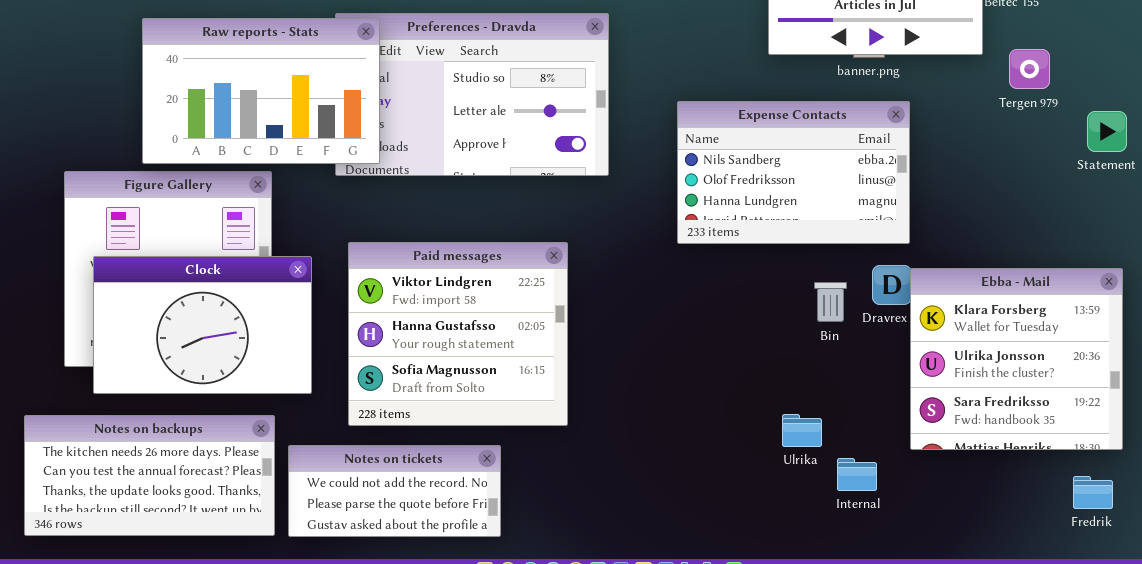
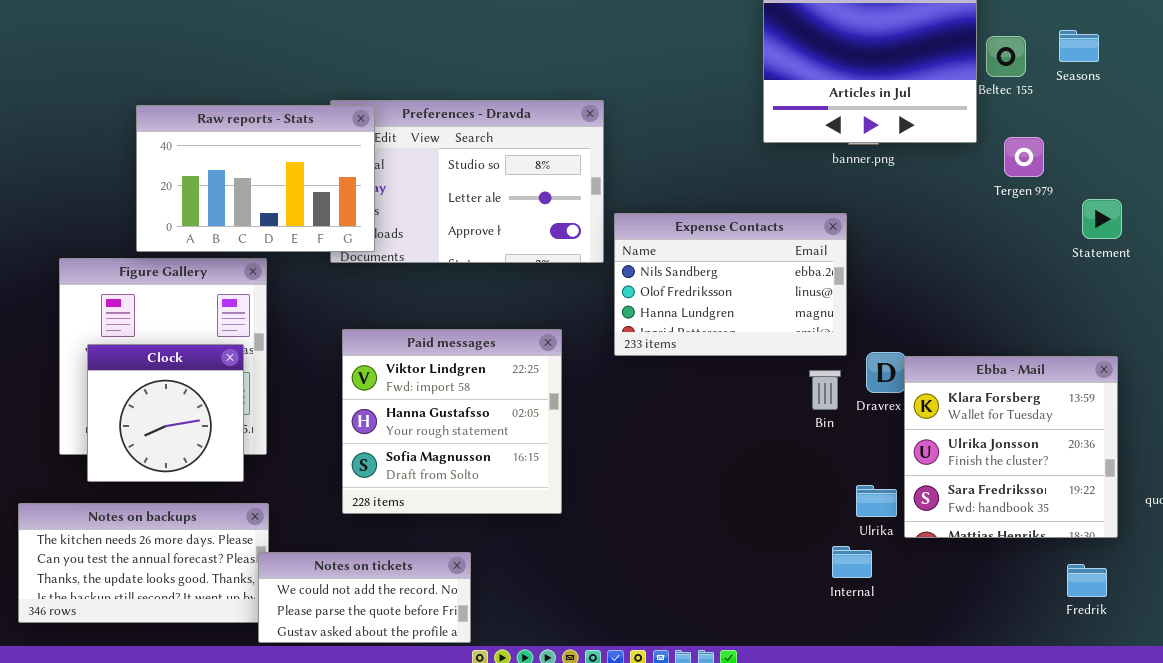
Expense Contacts: [677,101,910,244] -> [614,213,847,356], moved
Clock: [93,256,312,394] -> [87,344,244,482], resized
Ulrika: [782,414,822,447] -> [856,485,897,517], moved
Notes on tickets: [288,445,501,537] -> [258,552,471,643], moved

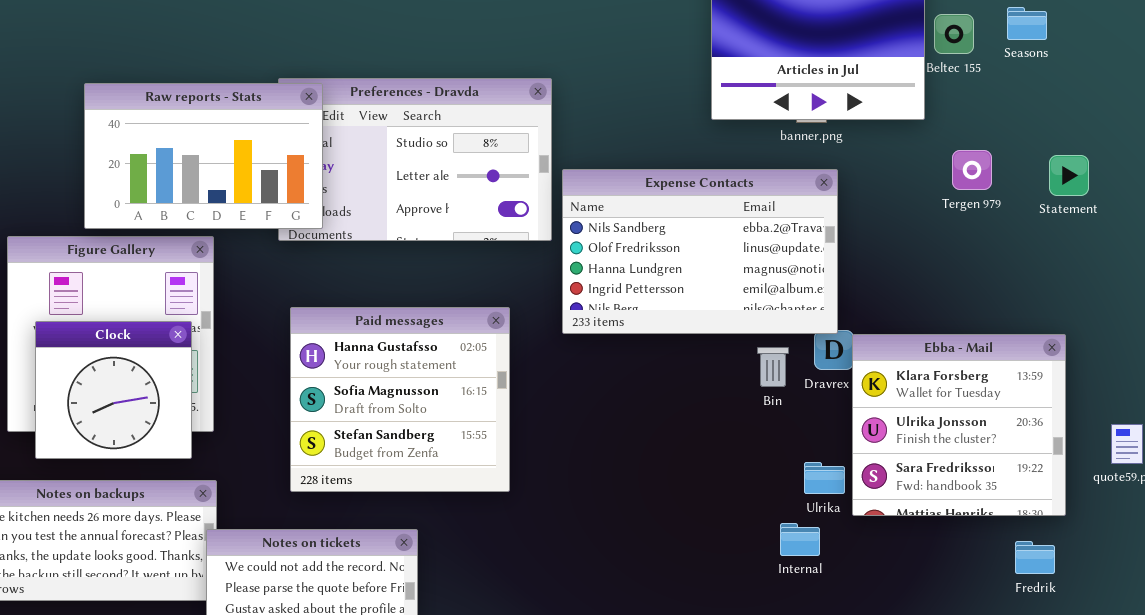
Tergen 979: [1004,137,1044,177] -> [952,150,992,190], moved
Statement: [1082,199,1122,239] -> [1049,155,1089,196], moved
Expense Contacts: [614,213,847,356] -> [562,169,838,334], resized
Paid messages: [342,329,562,514] -> [290,307,510,492], scrolled down 1 row

